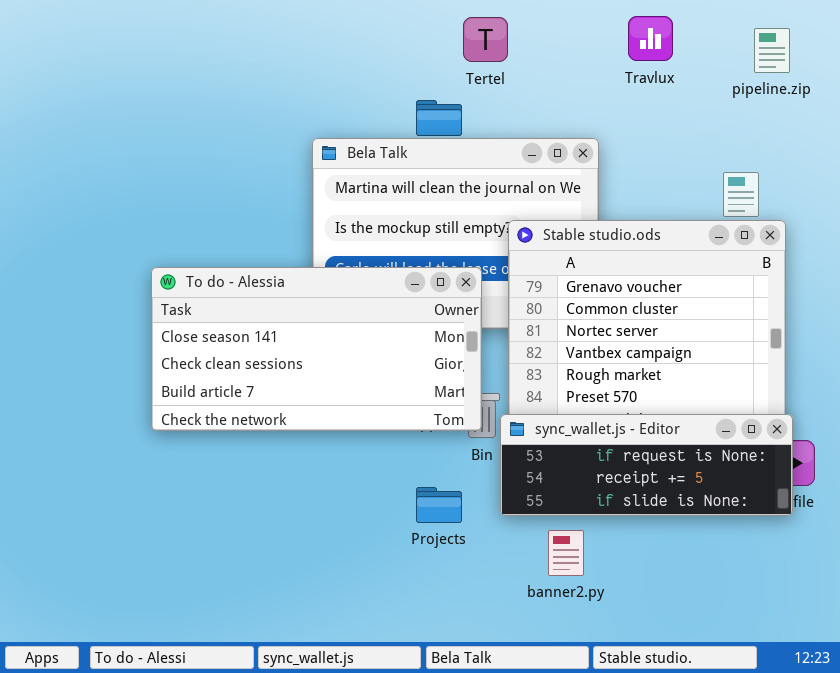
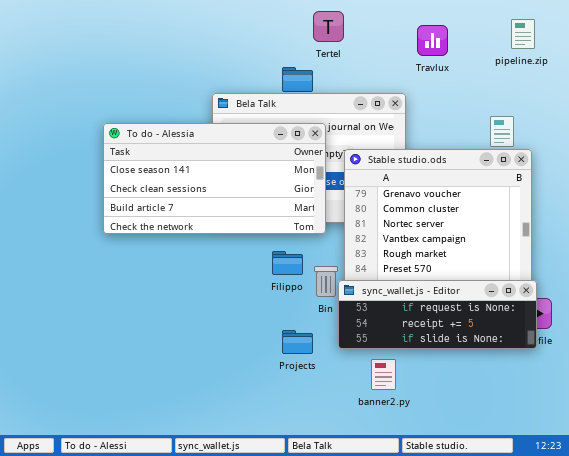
Travlux: [628,16,673,61] -> [417,25,448,56], moved
To do - Alessia: [151,267,482,431] -> [103,123,326,234], moved

